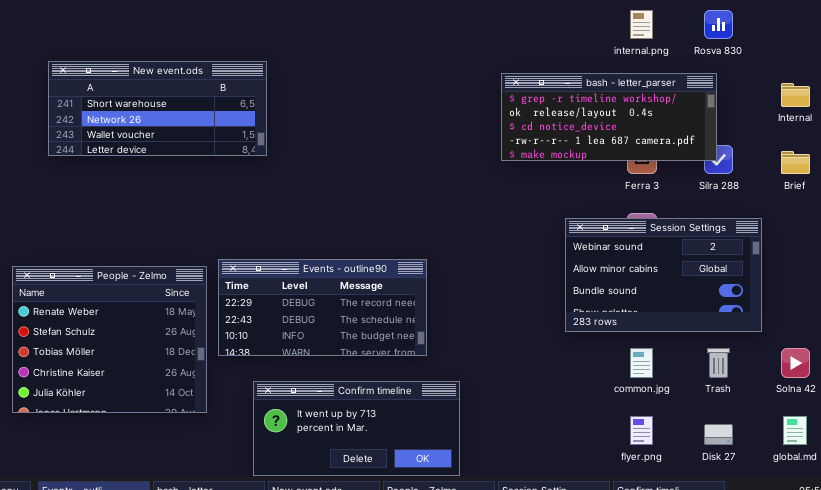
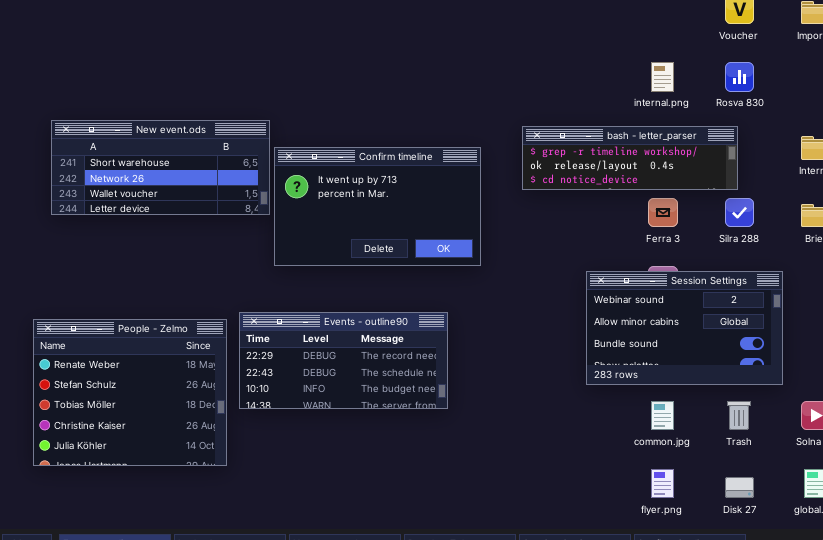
New event.ods: [48,61,267,156] -> [51,120,270,215], moved
bash - letter_parser: [501,73,717,161] -> [522,126,738,190], resized
Confirm timeline: [253,381,460,476] -> [274,147,481,266], moved, resized

